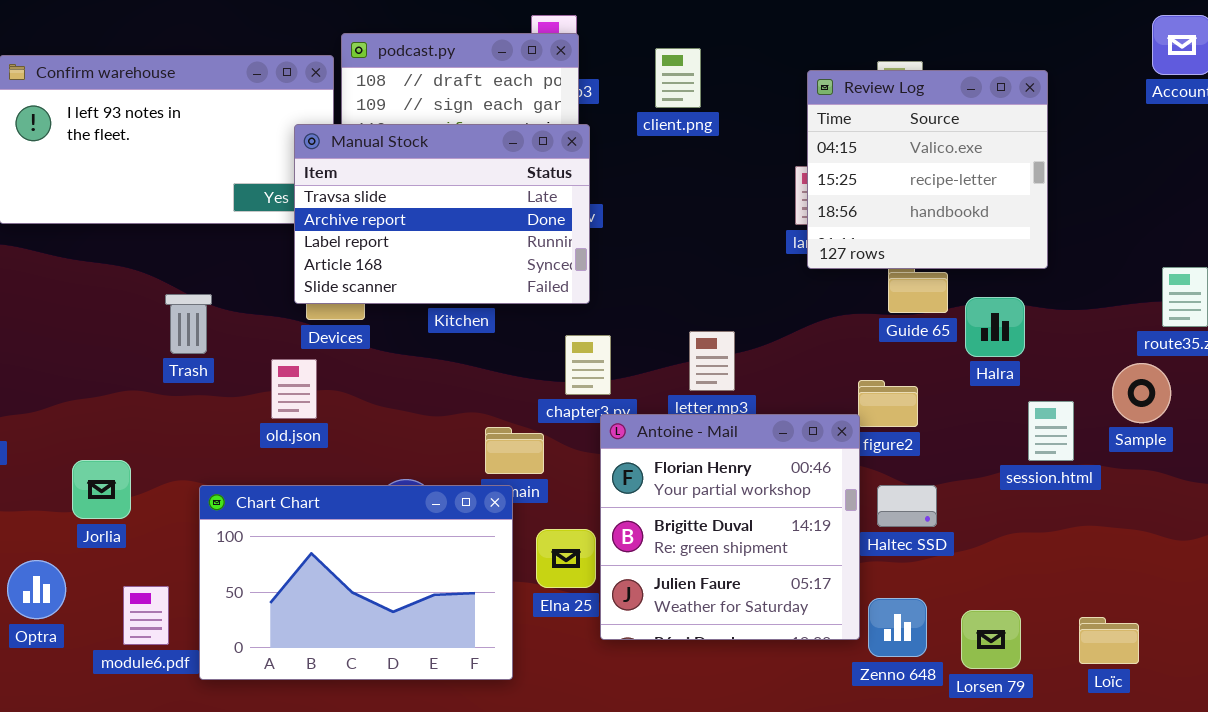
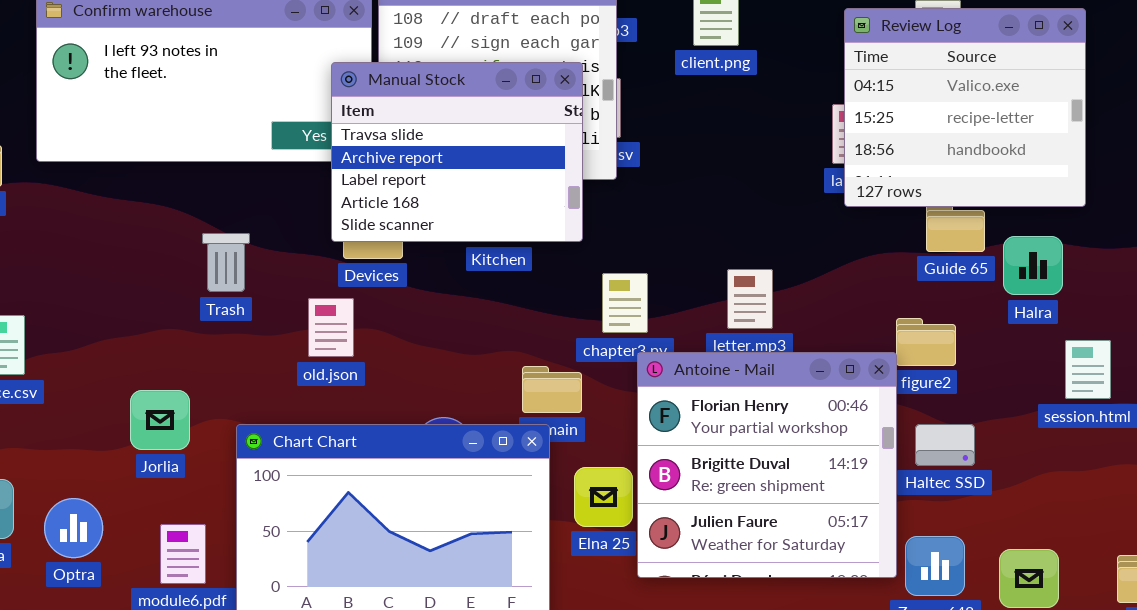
Manual Stock: [294,124,590,304] -> [331,62,583,242], resized
Jorlia: [72,460,131,519] -> [130,390,190,450], moved

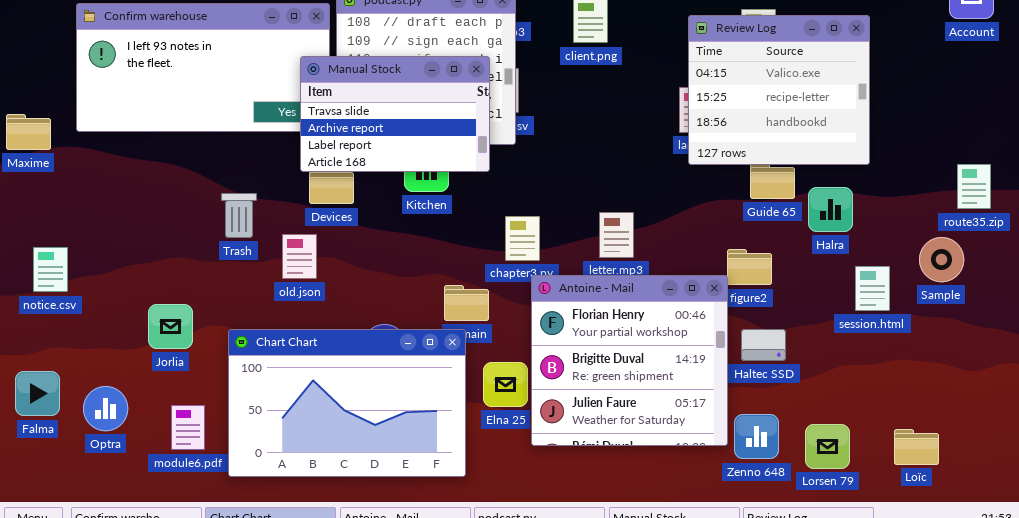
Manual Stock: [331,62,583,242] -> [300,56,490,172], resized
Trash: [202,233,250,292] -> [221,193,257,238], moved

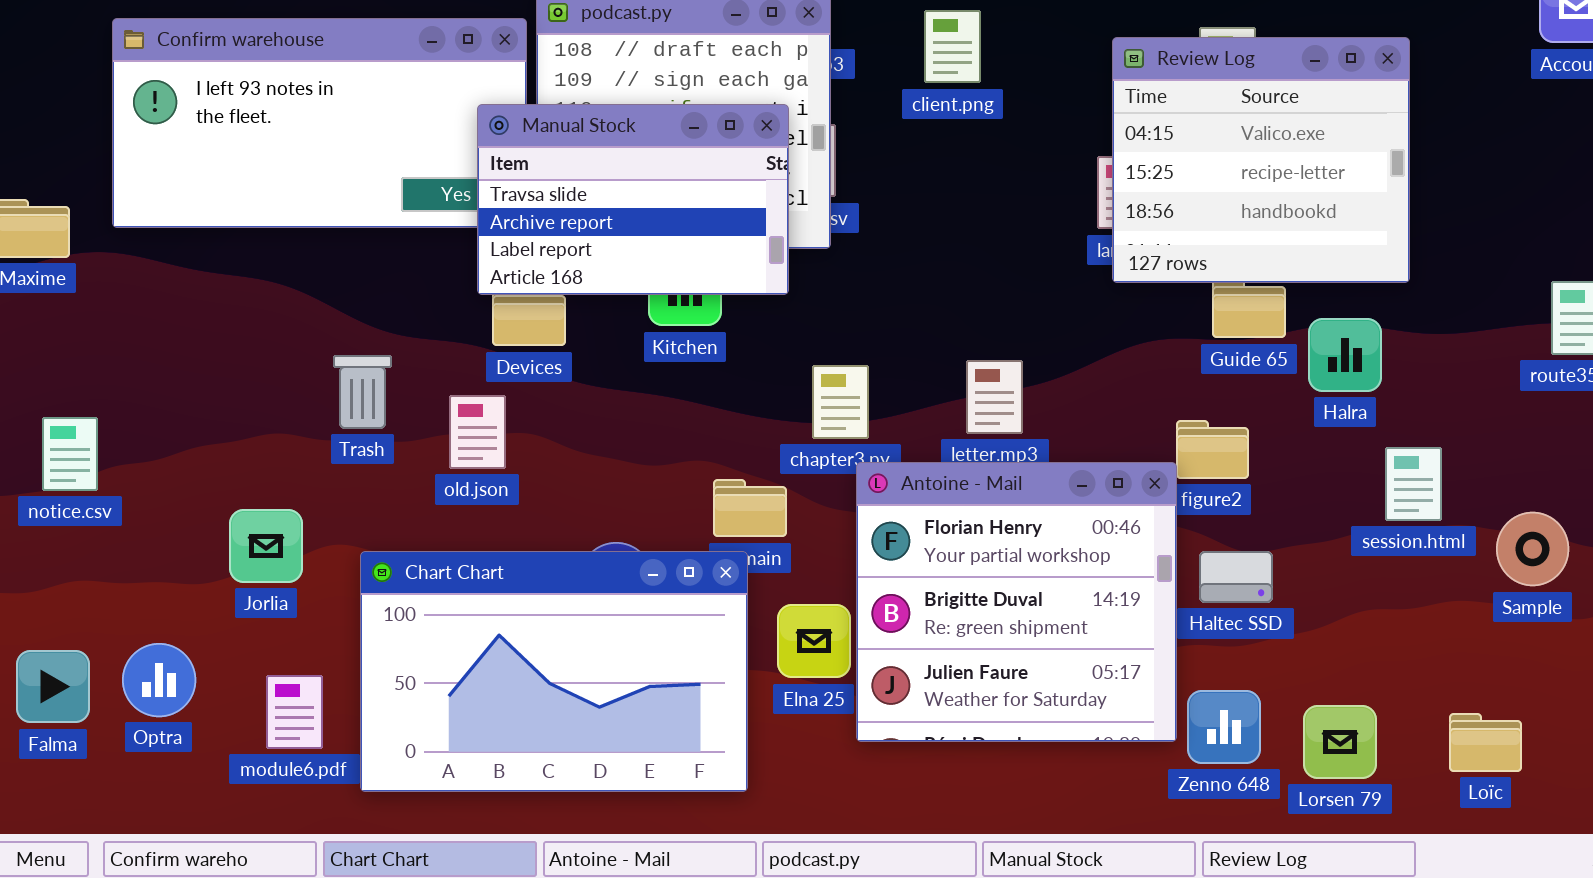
Trash: [221,193,257,238] -> [333,355,392,429], moved
Sample: [919,237,964,282] -> [1496,512,1569,586], moved
Falma: [15,371,60,416] -> [16,650,90,723], moved

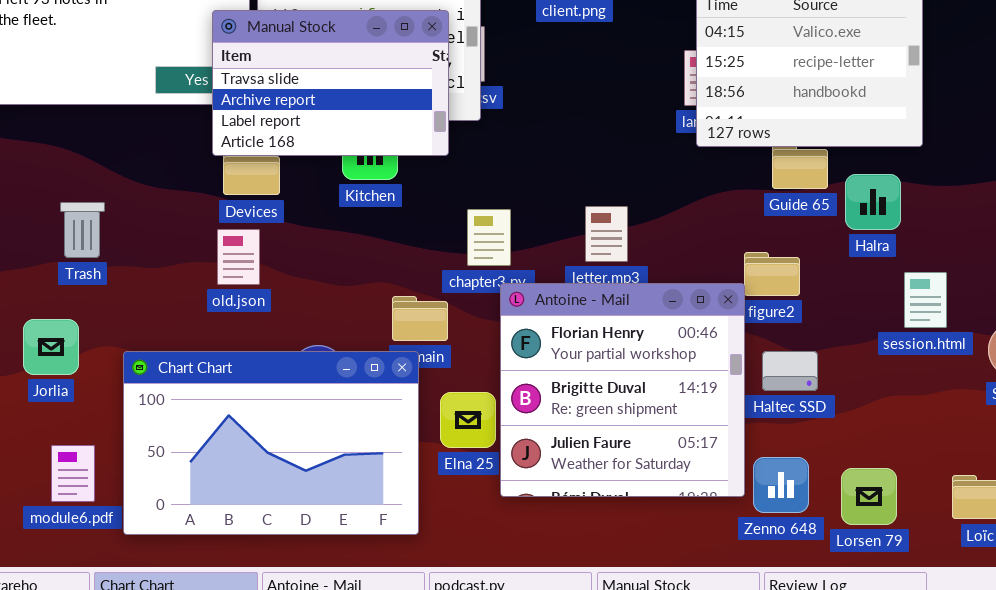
Trash: [333,355,392,429] -> [60,202,105,258], moved
old.json: [449,395,506,469] -> [217,229,260,285], moved

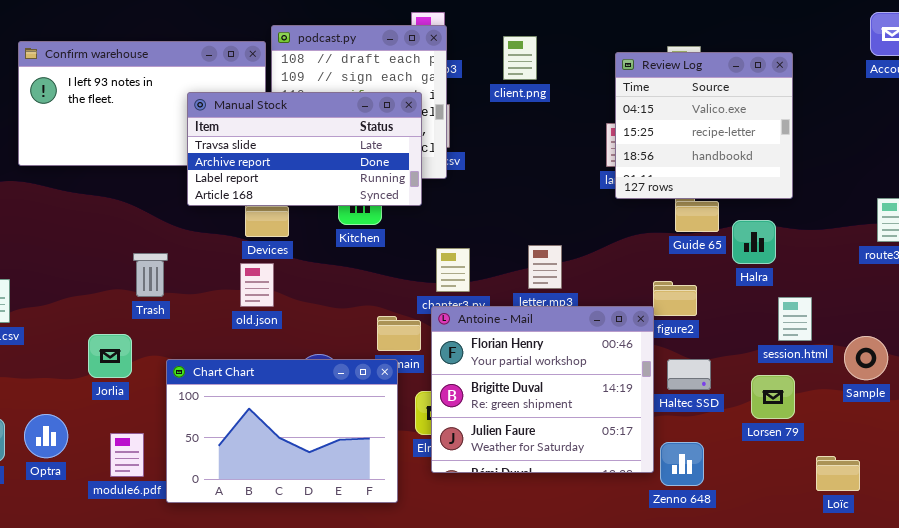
Manual Stock: [212,10,449,156] -> [187,92,422,206], resized
Trash: [60,202,105,258] -> [133,253,168,297], moved
Antoine - Mail: [500,283,745,497] -> [431,306,654,473], resized
Lorsen 79: [841,468,897,525] -> [751,375,795,419], moved

